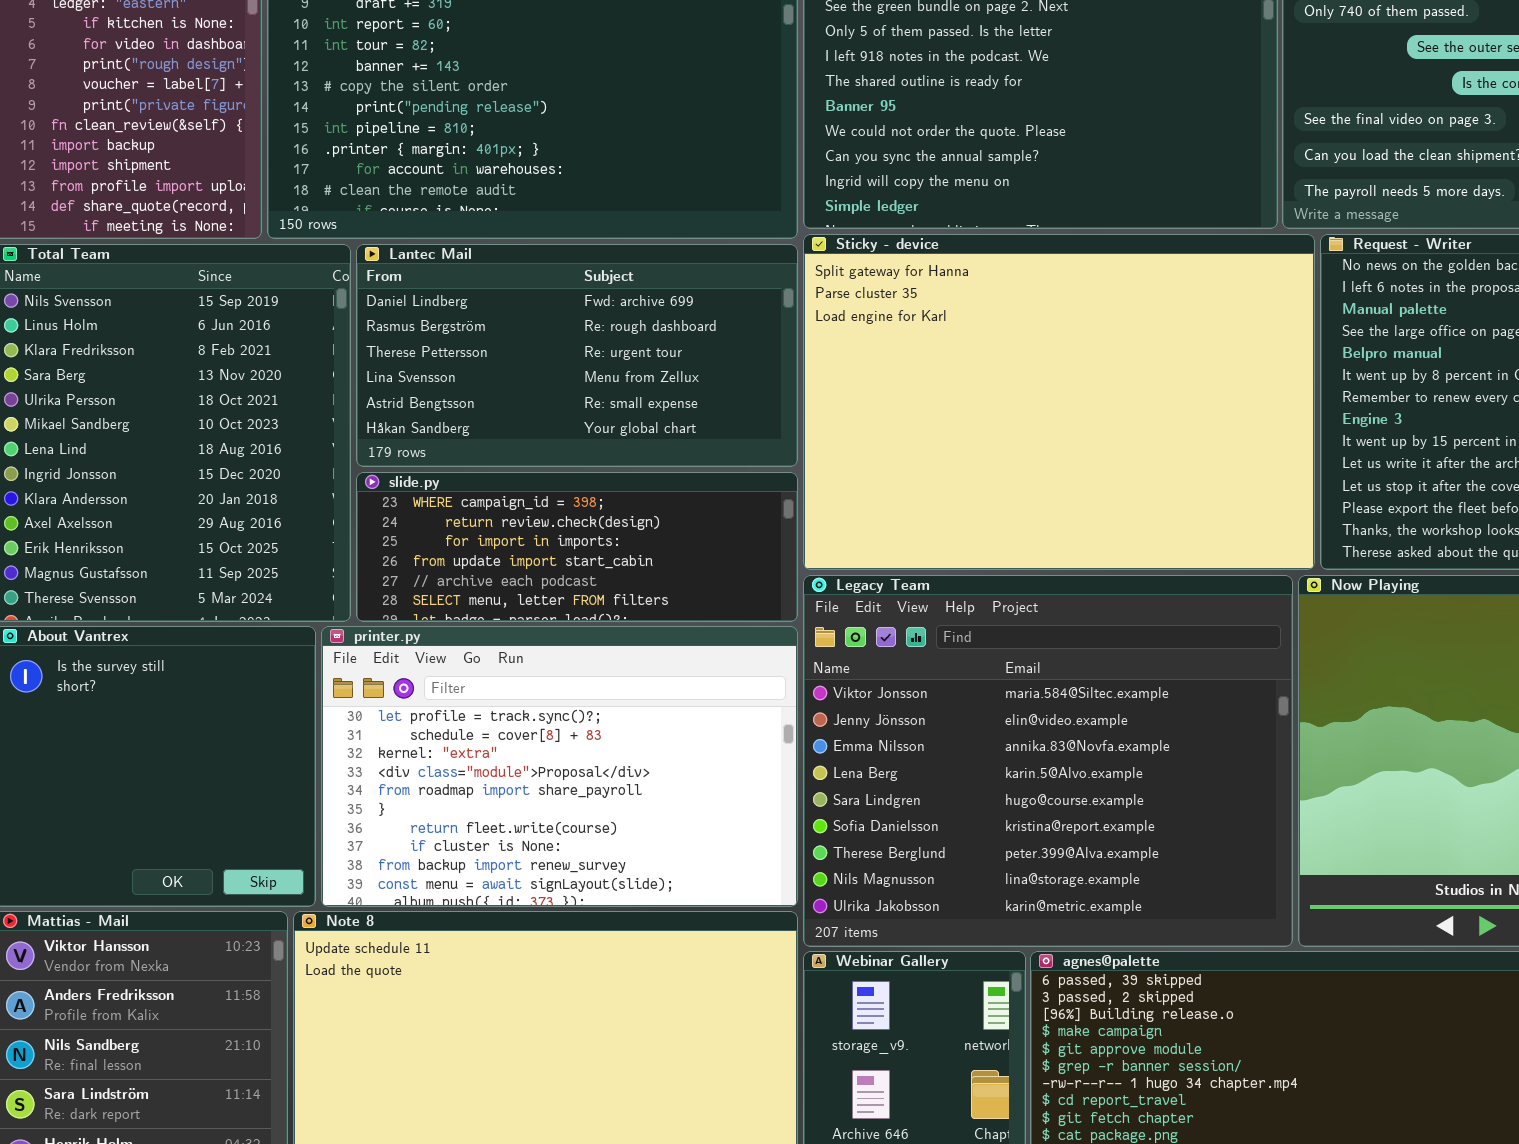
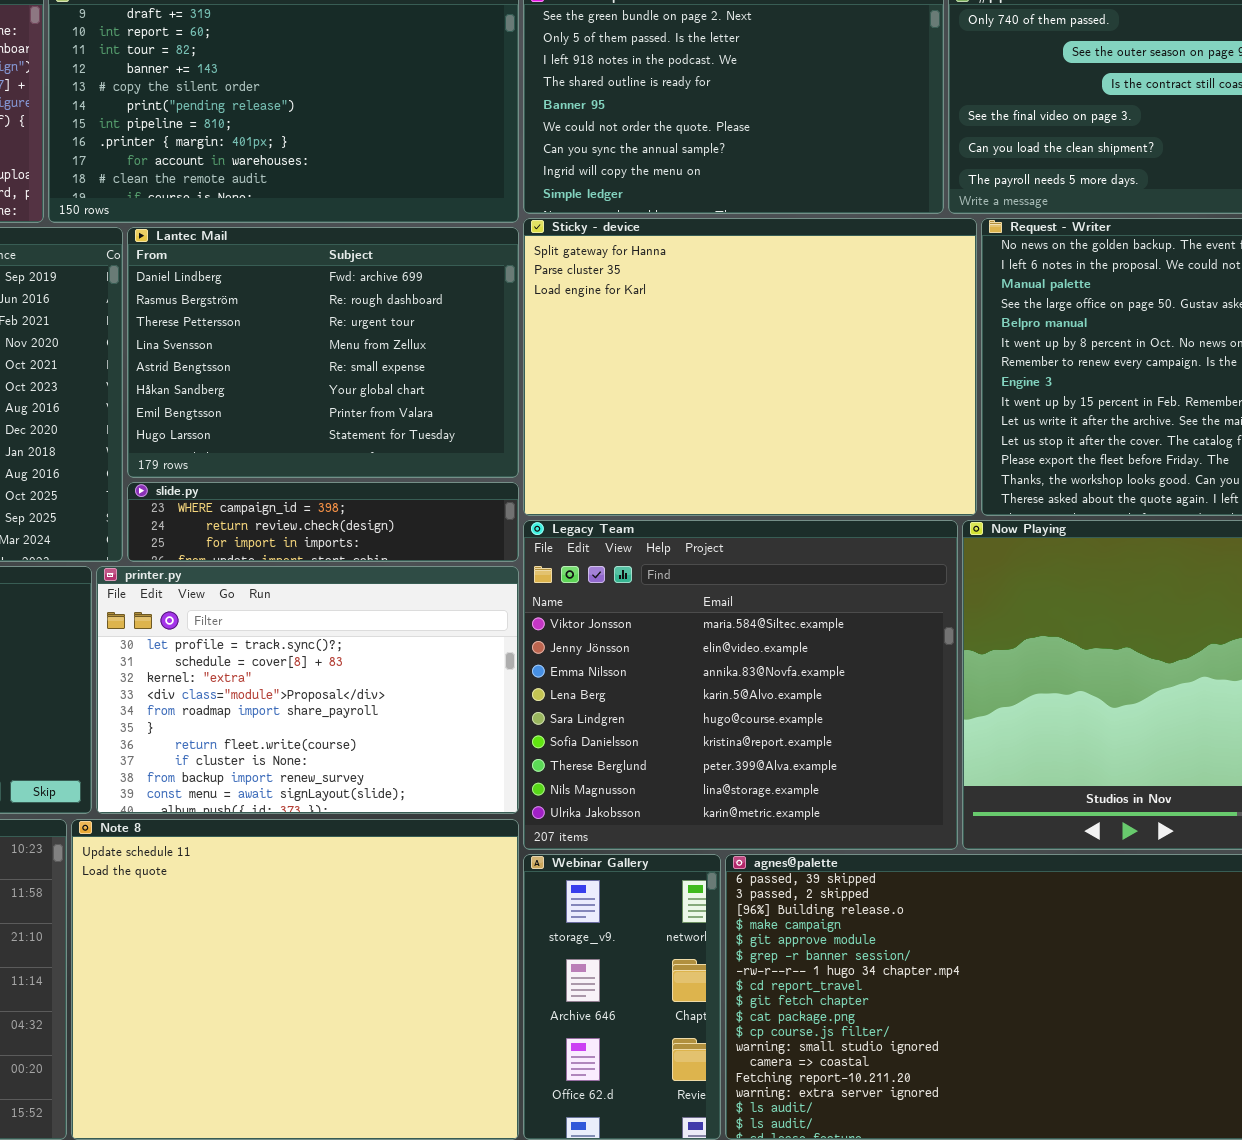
Lantec Mail: [356,244,798,467] -> [127,227,519,478], resized
slide.py: [356,472,798,622] -> [127,482,519,562], resized

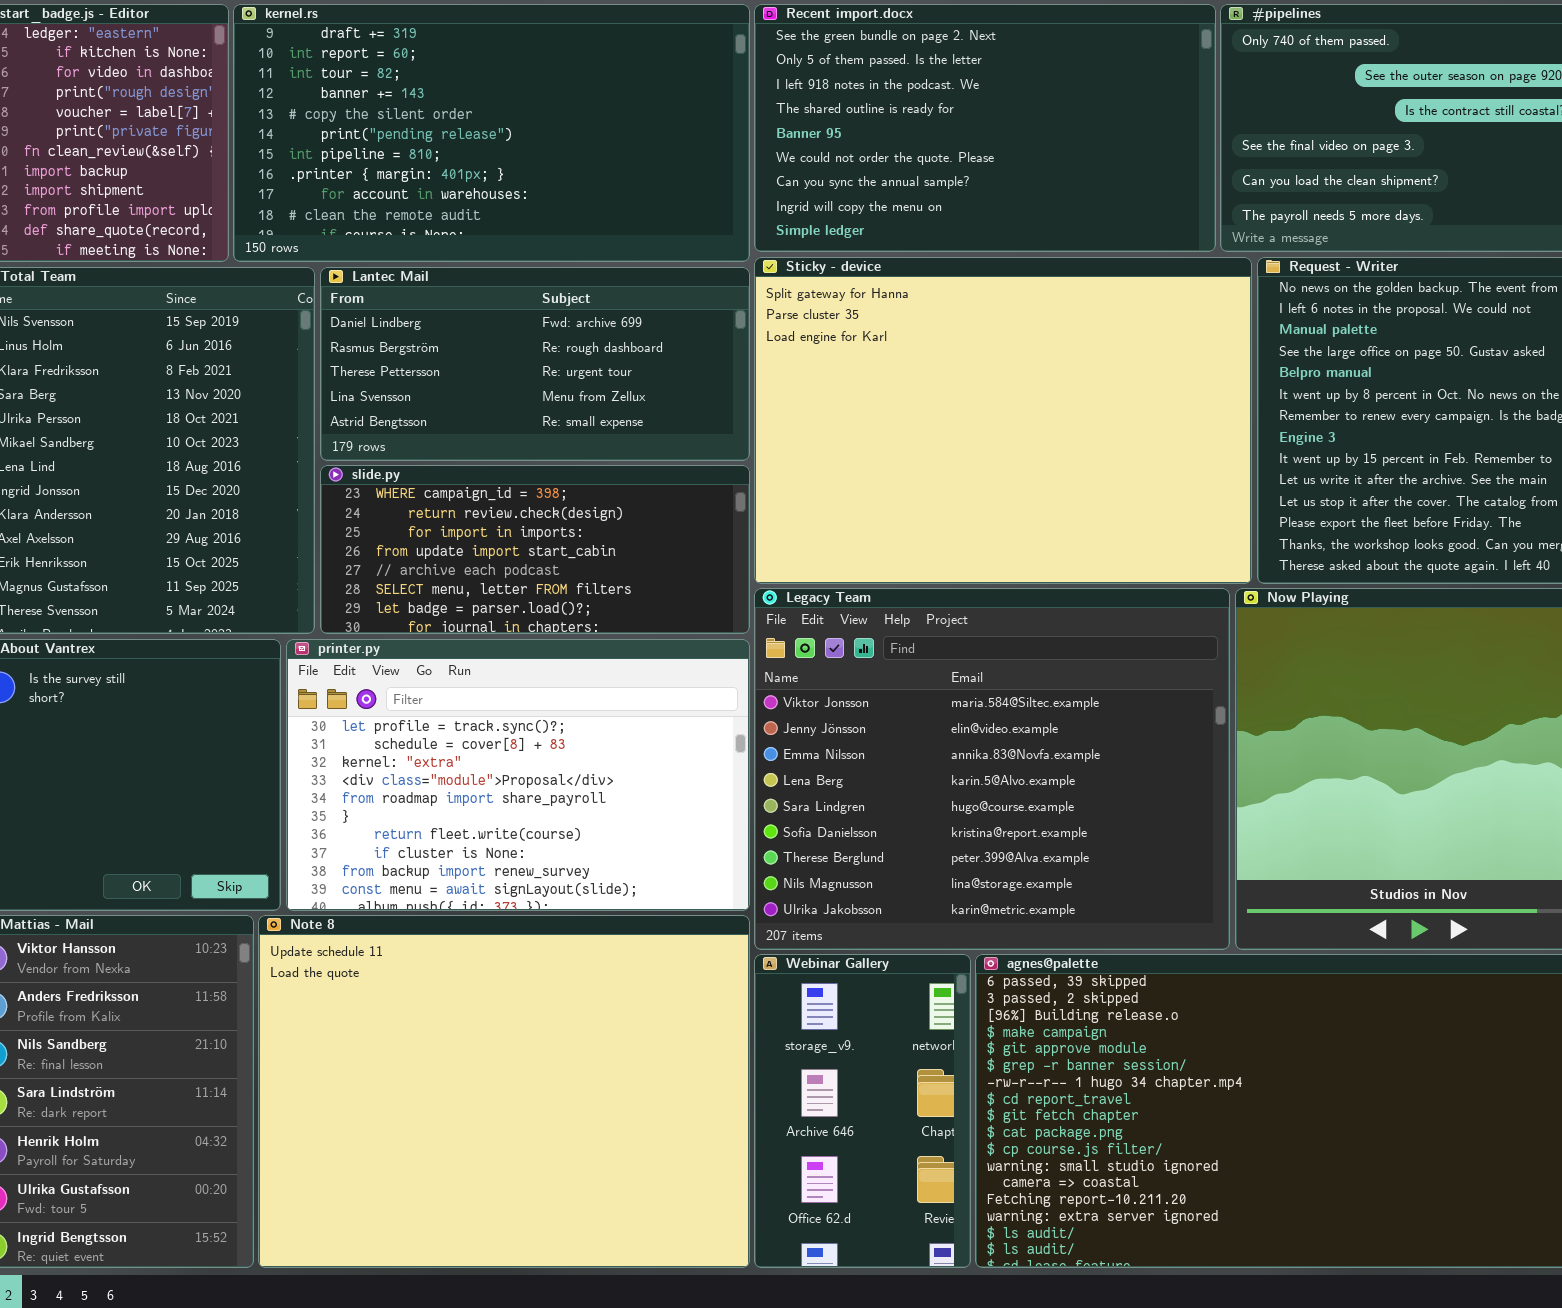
Lantec Mail: [127,227,519,478] -> [320,267,750,461], resized
slide.py: [127,482,519,562] -> [320,465,750,634], resized

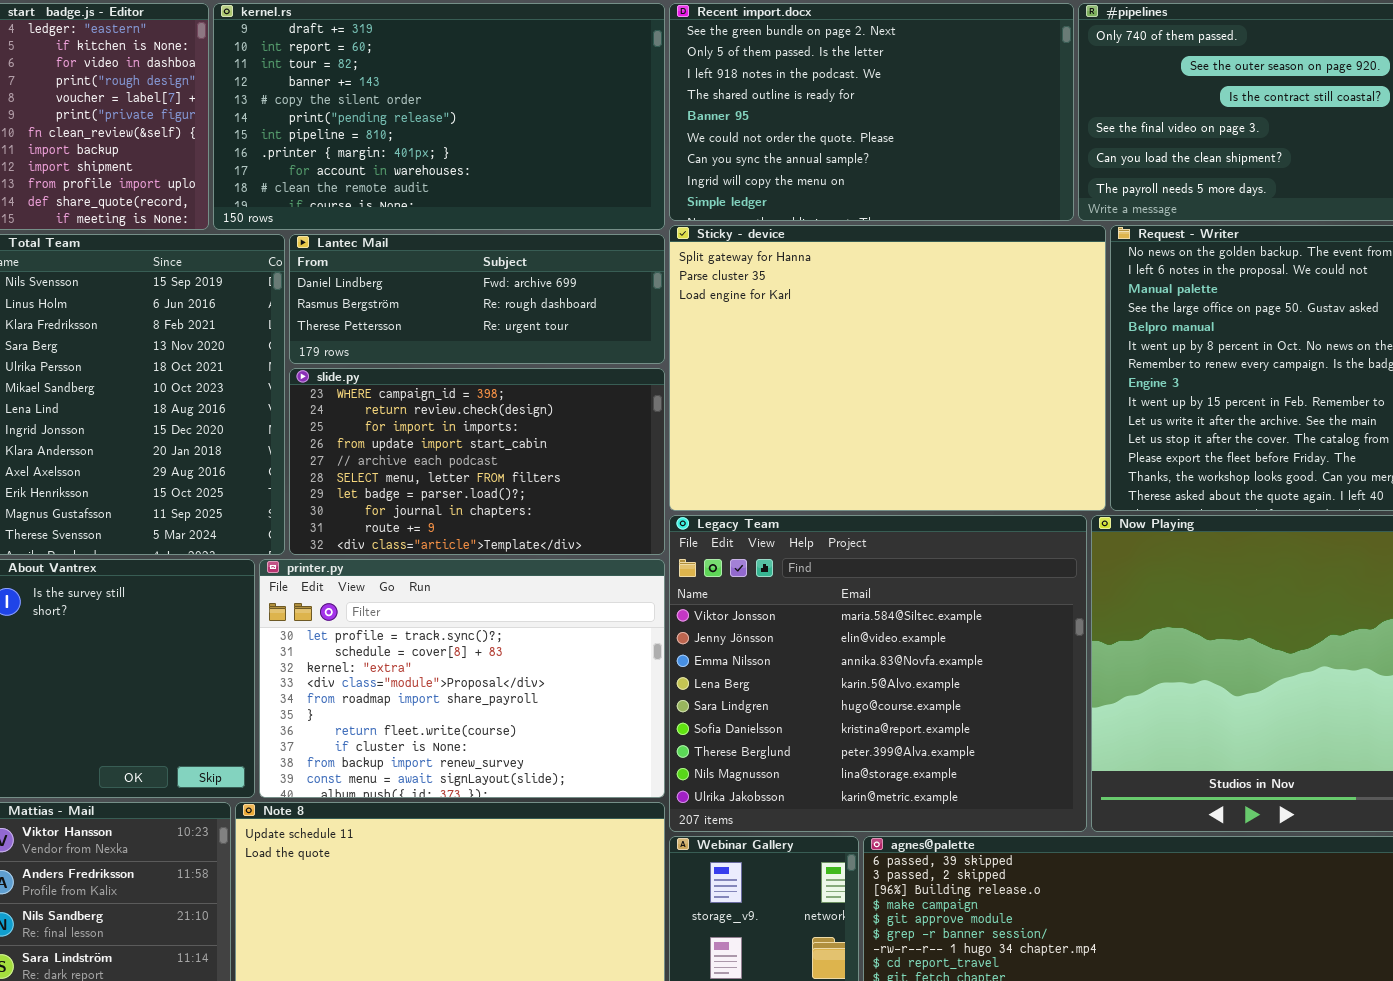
Lantec Mail: [320,267,750,461] -> [289,234,665,364], resized
slide.py: [320,465,750,634] -> [289,368,665,555], resized

